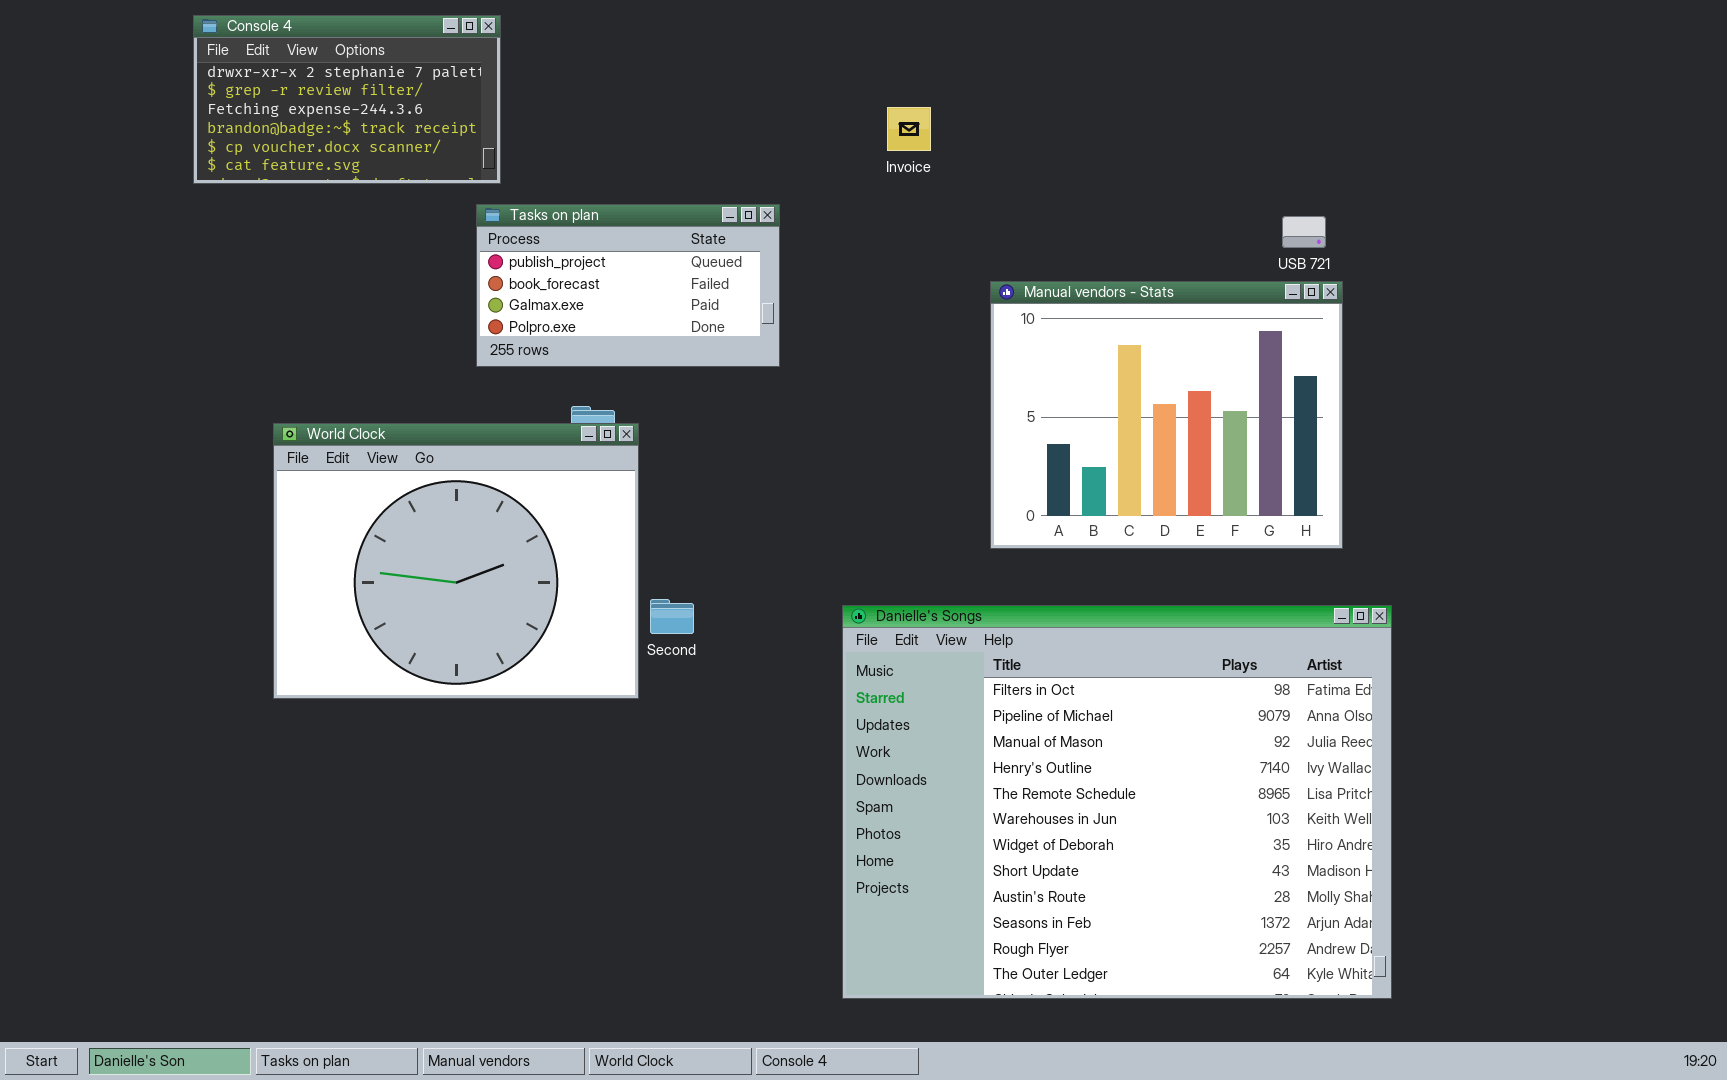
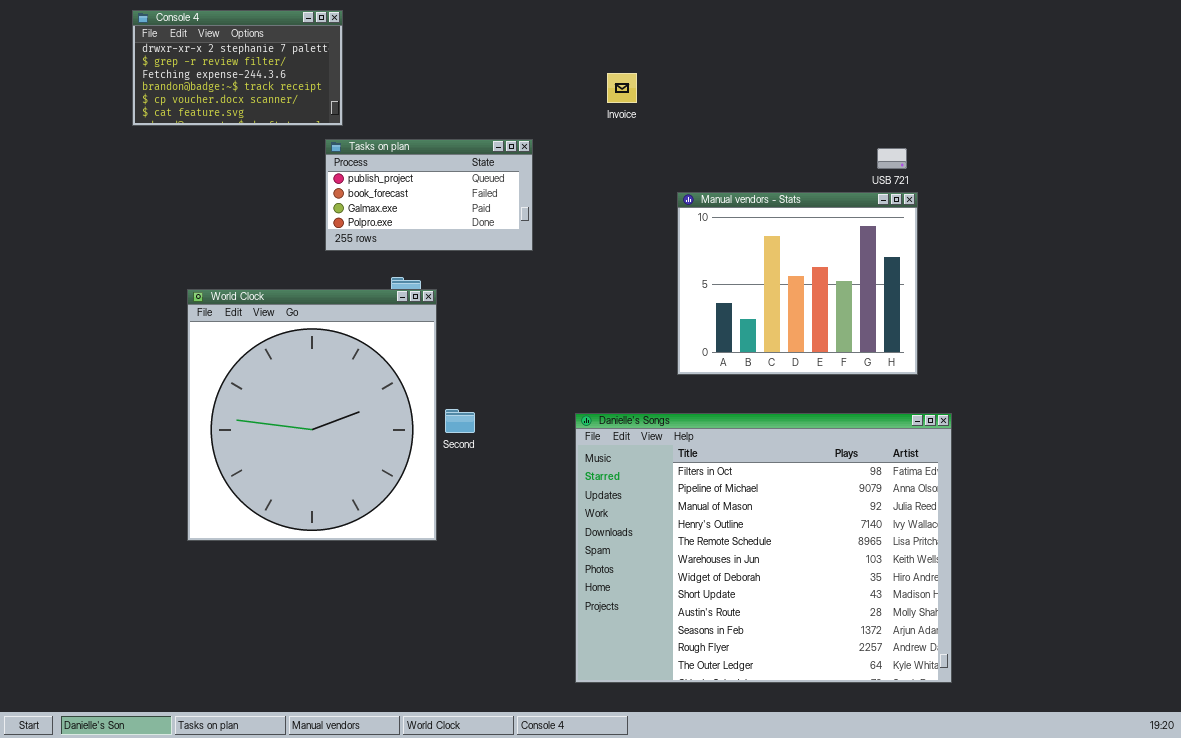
World Clock: [273,423,639,699] -> [187,289,437,541], resized

